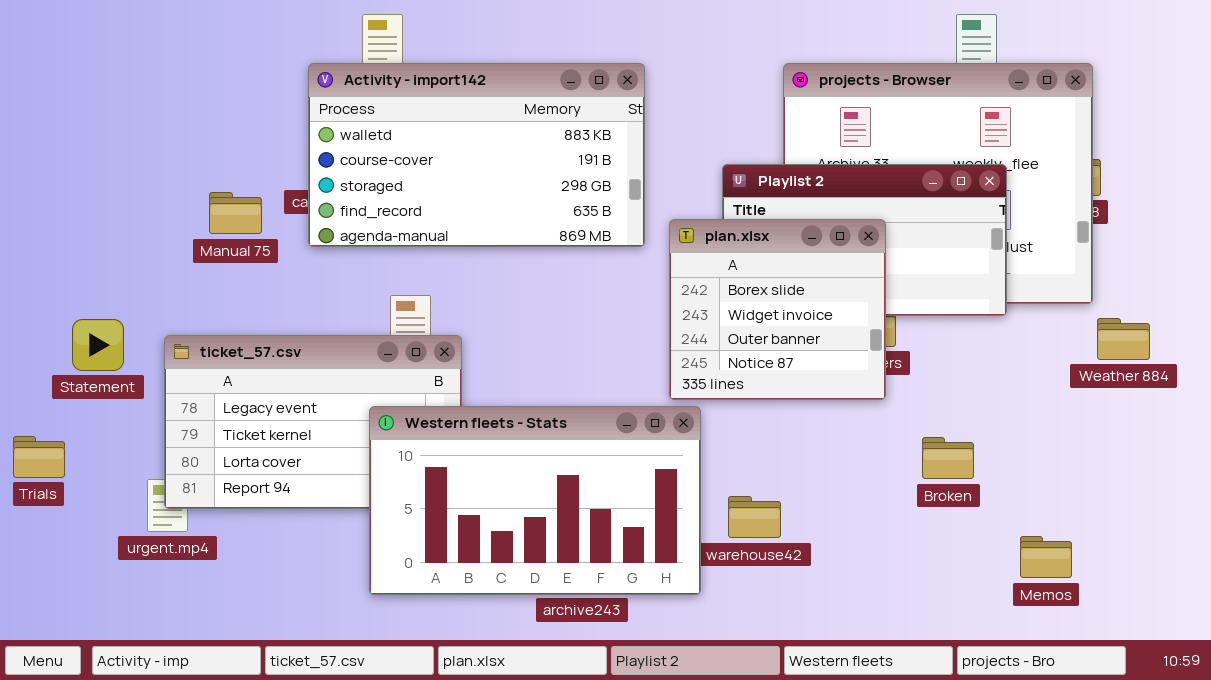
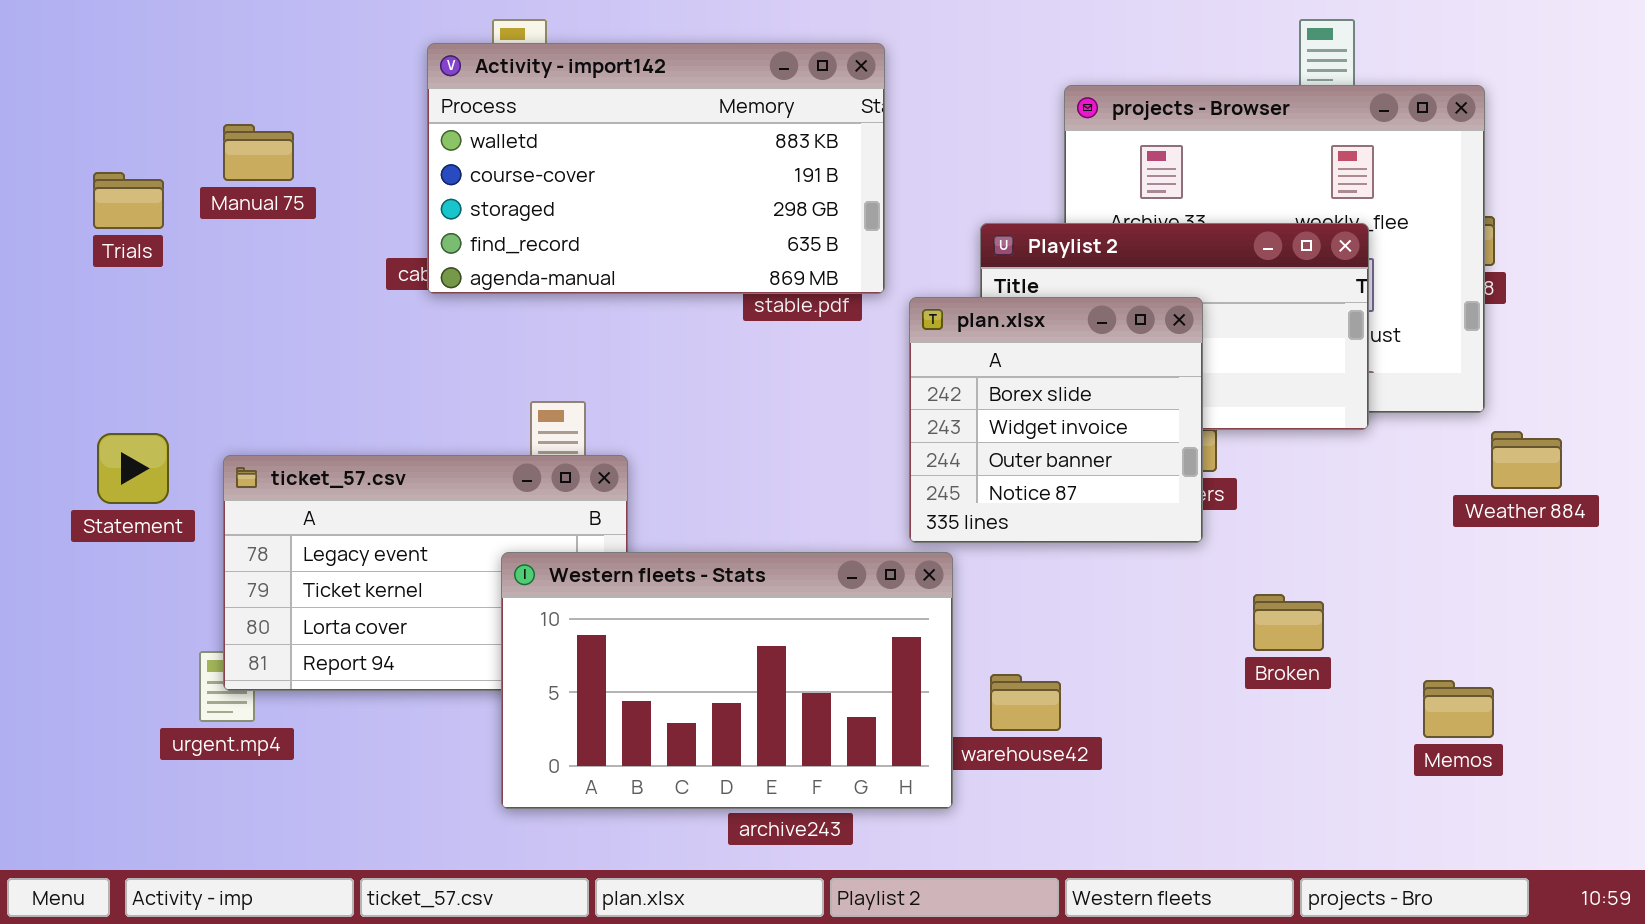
Activity - import142: [308,63,645,247] -> [427,43,885,294], moved
Manual 75: [209,192,262,234] -> [223,124,294,181], moved
Trials: [13,436,65,478] -> [93,172,164,229], moved
Memos: [1020,536,1072,578] -> [1423,680,1494,738], moved

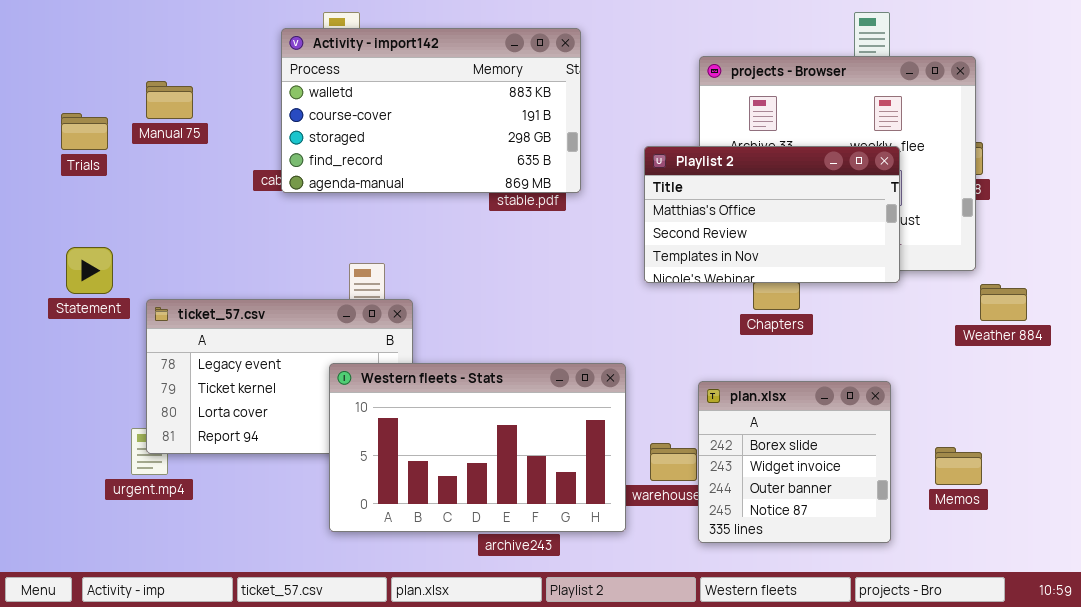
plan.xlsx: [909,297,1203,543] -> [698,381,891,543], moved
Statement: [97,433,169,504] -> [66,247,113,294], moved

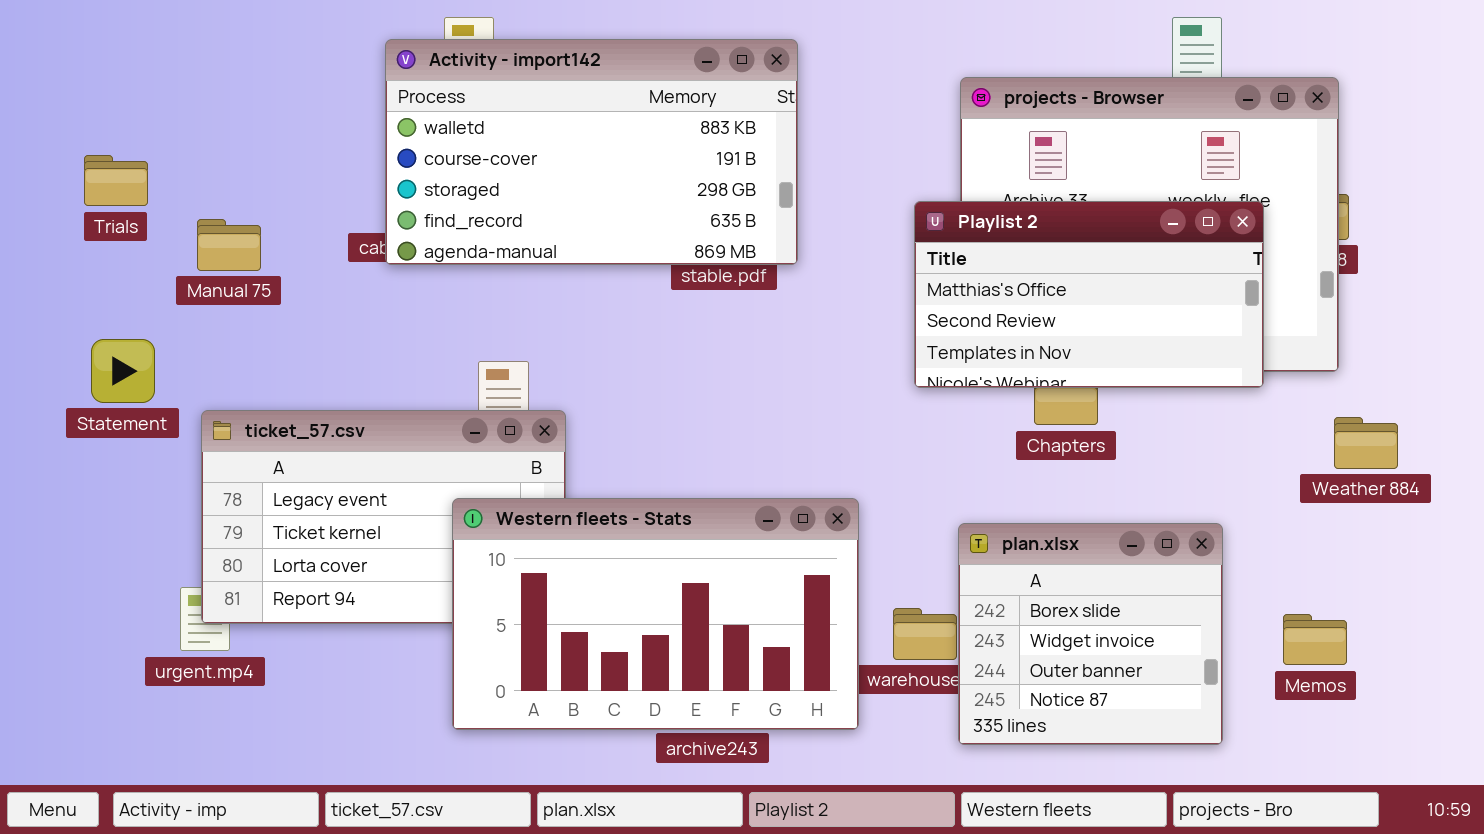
Manual 75: [146,81,193,119] -> [197,219,261,271], moved
Playlist 2: [644,146,900,283] -> [914,201,1264,388], moved
Weather 884: [980,284,1027,321] -> [1334,417,1398,469], moved

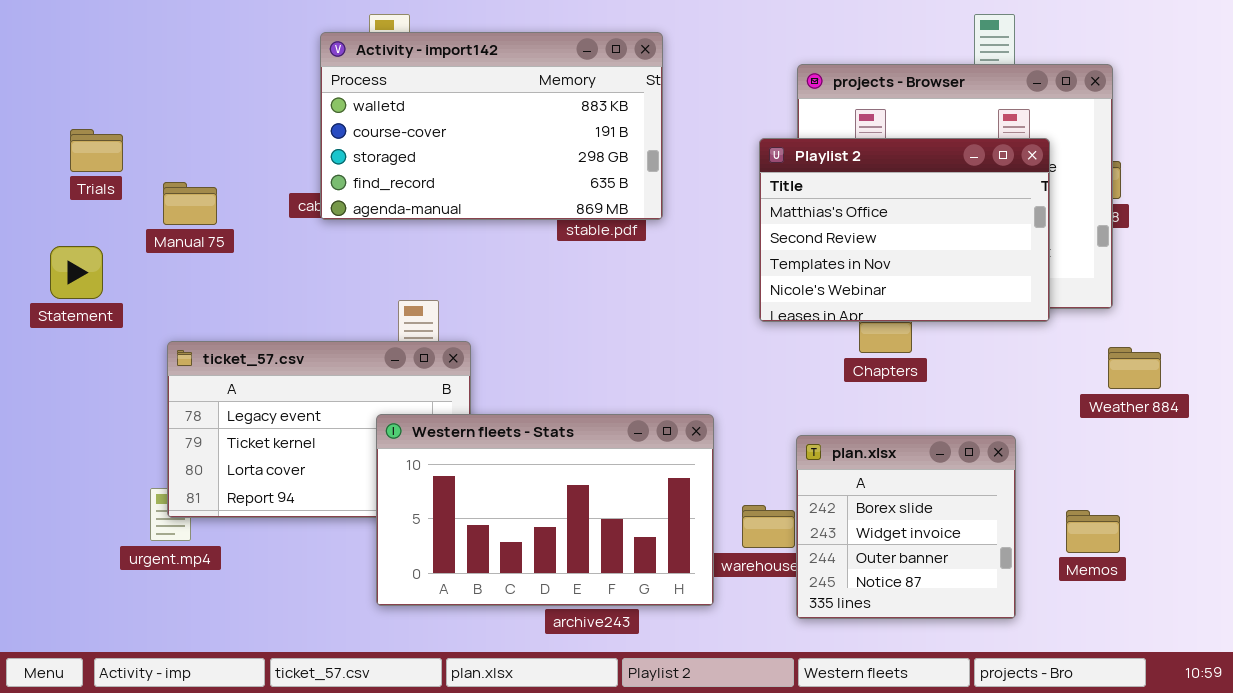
Playlist 2: [914,201,1264,388] -> [759,138,1050,322], resized
Statement: [91,339,155,403] -> [50,246,103,299], moved

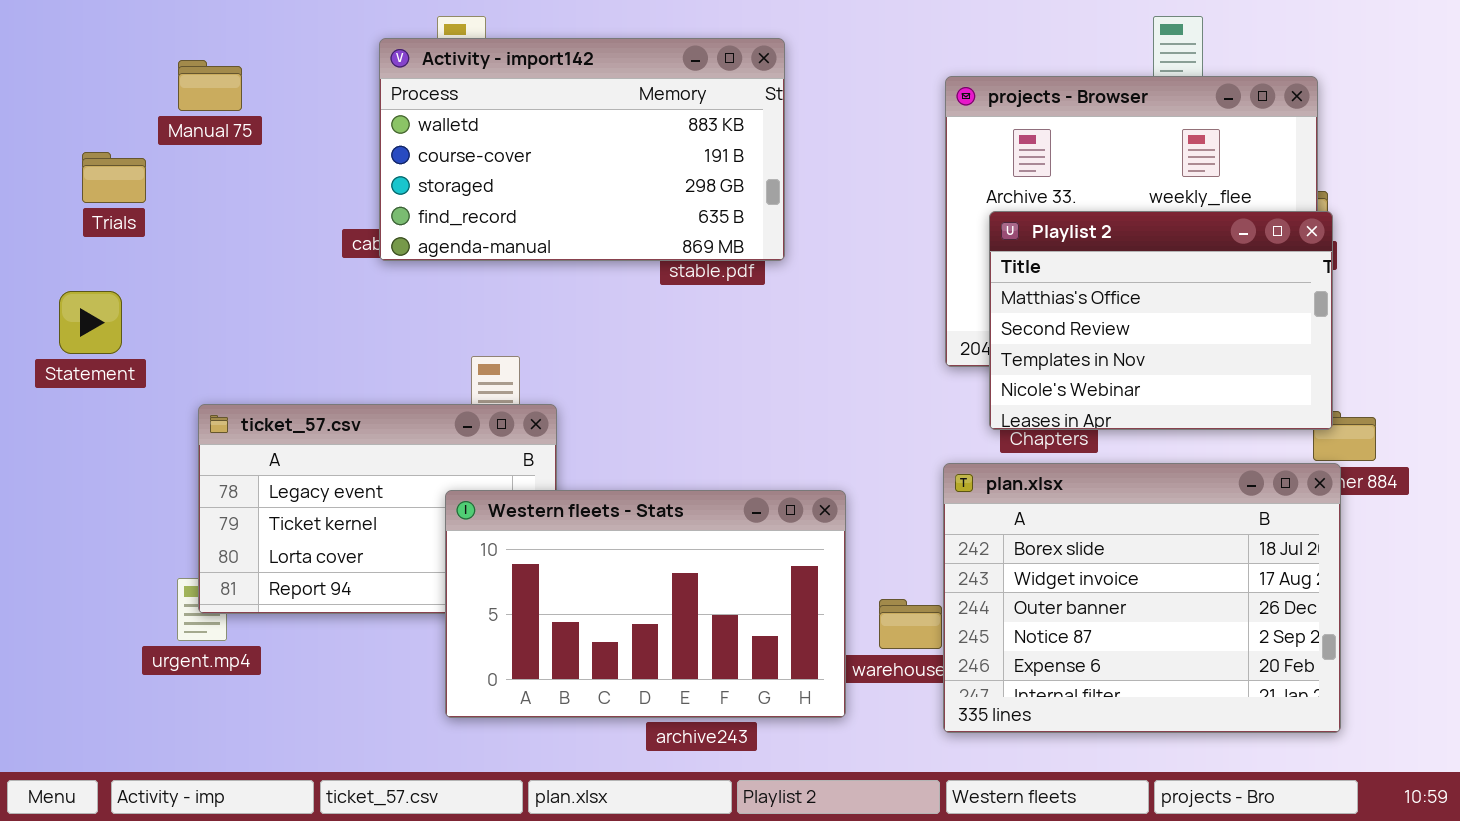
Playlist 2: [759,138,1050,322] -> [989,211,1333,430], moved
Manual 75: [163,182,217,225] -> [178,60,242,111], moved
plan.xlsx: [796,435,1016,619] -> [943,463,1341,733], resized

